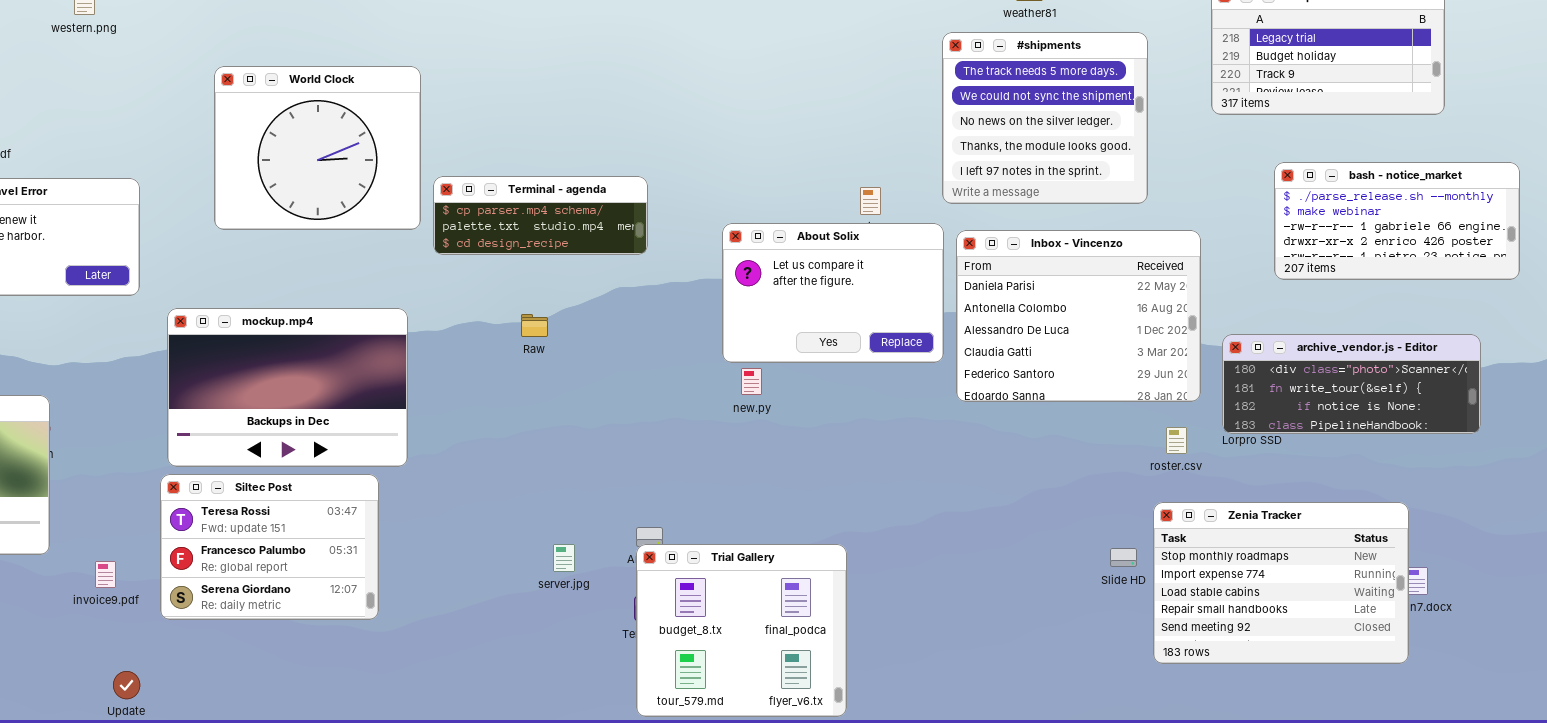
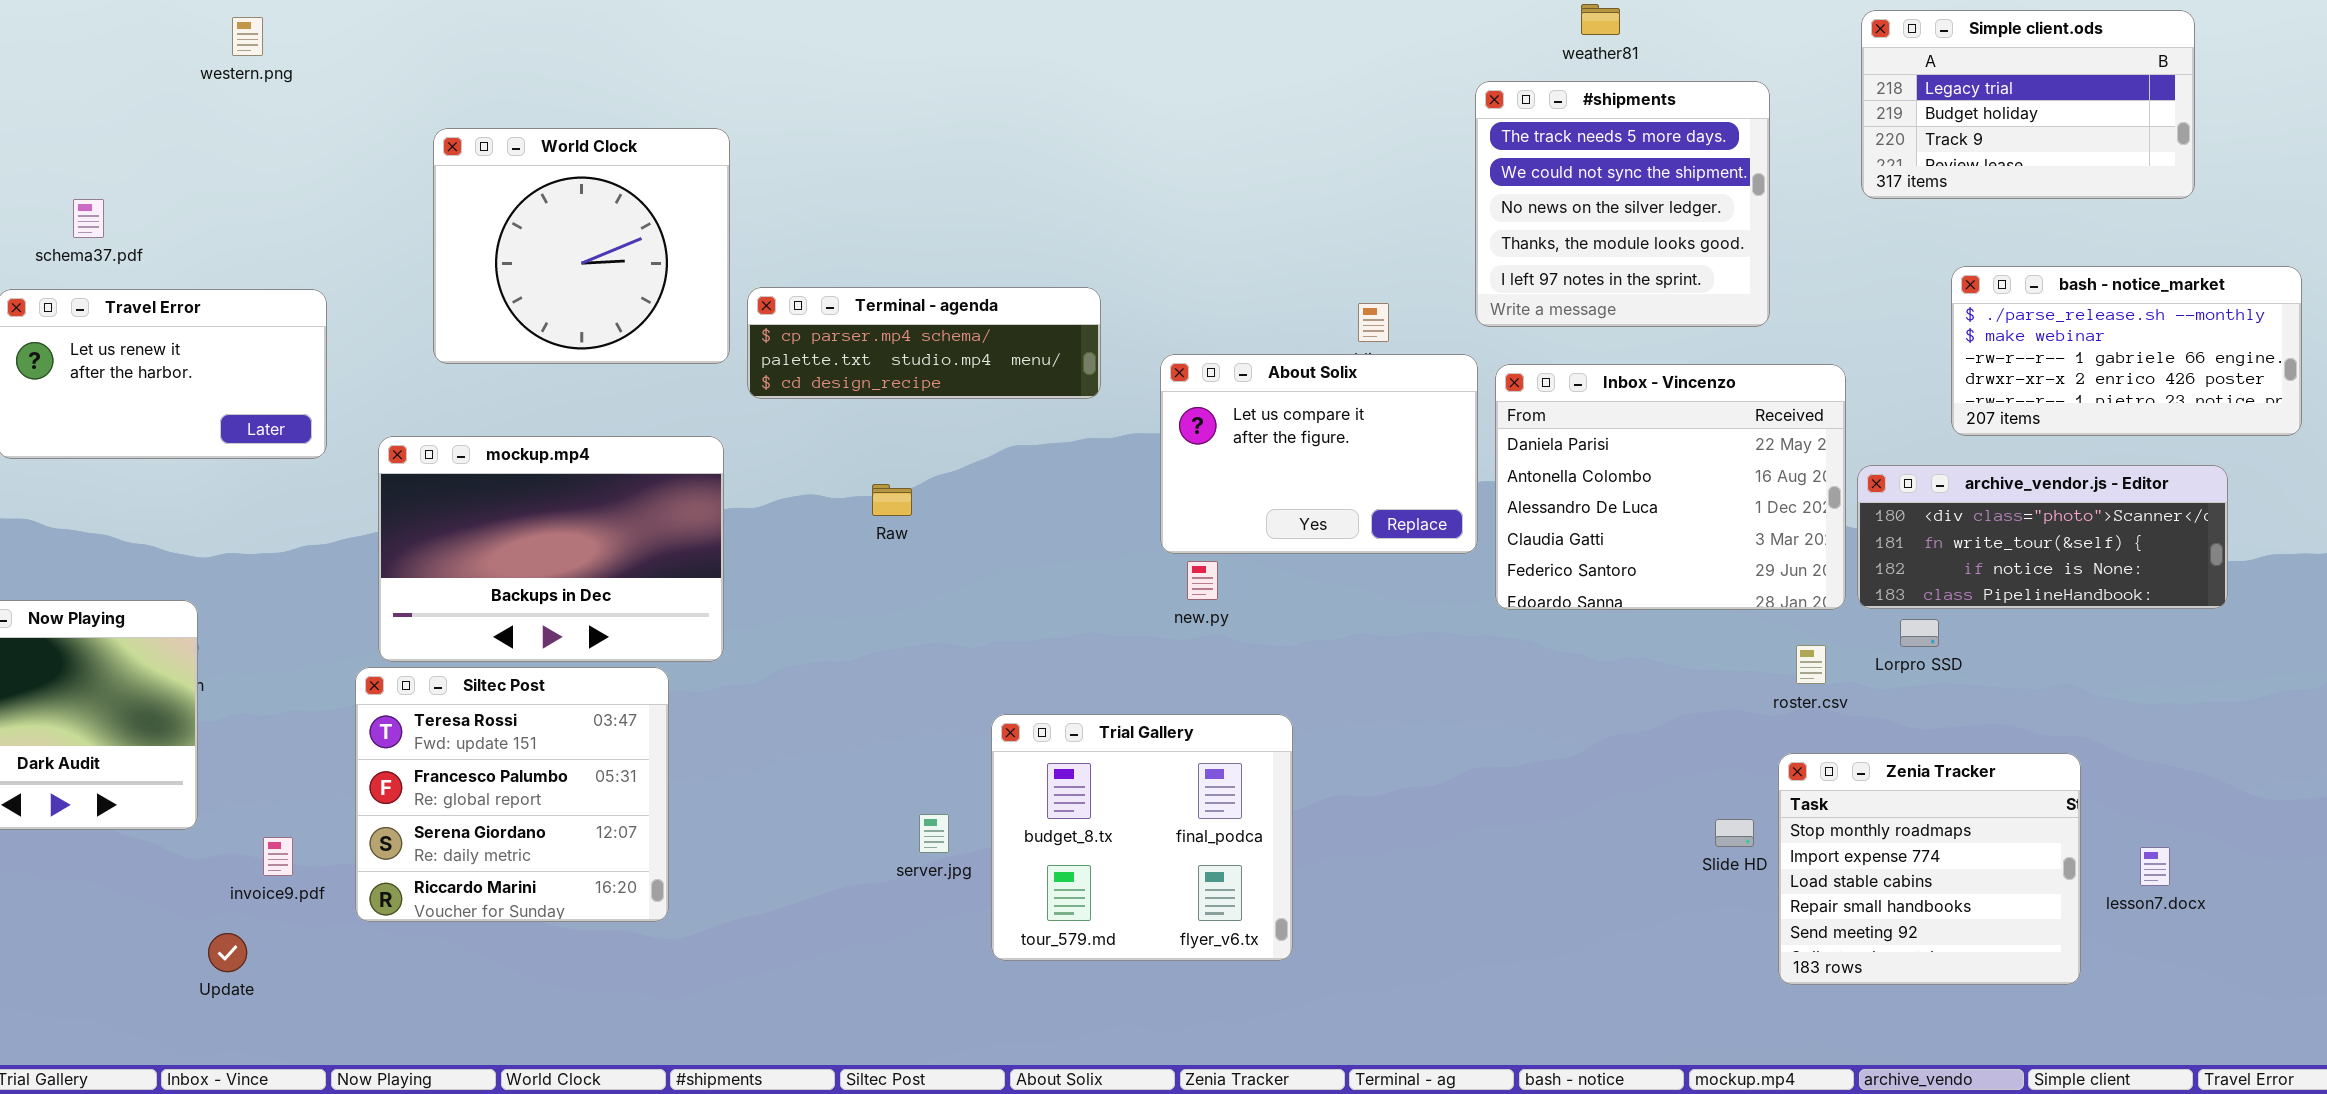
Terminal - agenda: [433,176,648,255] -> [747,287,1101,399], resized
mockup.mp4: [167,308,408,467] -> [378,436,724,662], moved
archive_vendor.js - Editor: [1222,334,1481,434] -> [1857,465,2228,609], moved
Siltec Post: [160,474,379,620] -> [355,667,669,922], resized
Zenia Tracker: [1153,502,1409,664] -> [1778,753,2081,985], resized
Trial Gallery: [636,544,847,717] -> [991,714,1293,961], moved
Update: [113,671,140,699] -> [208,933,247,972], moved

